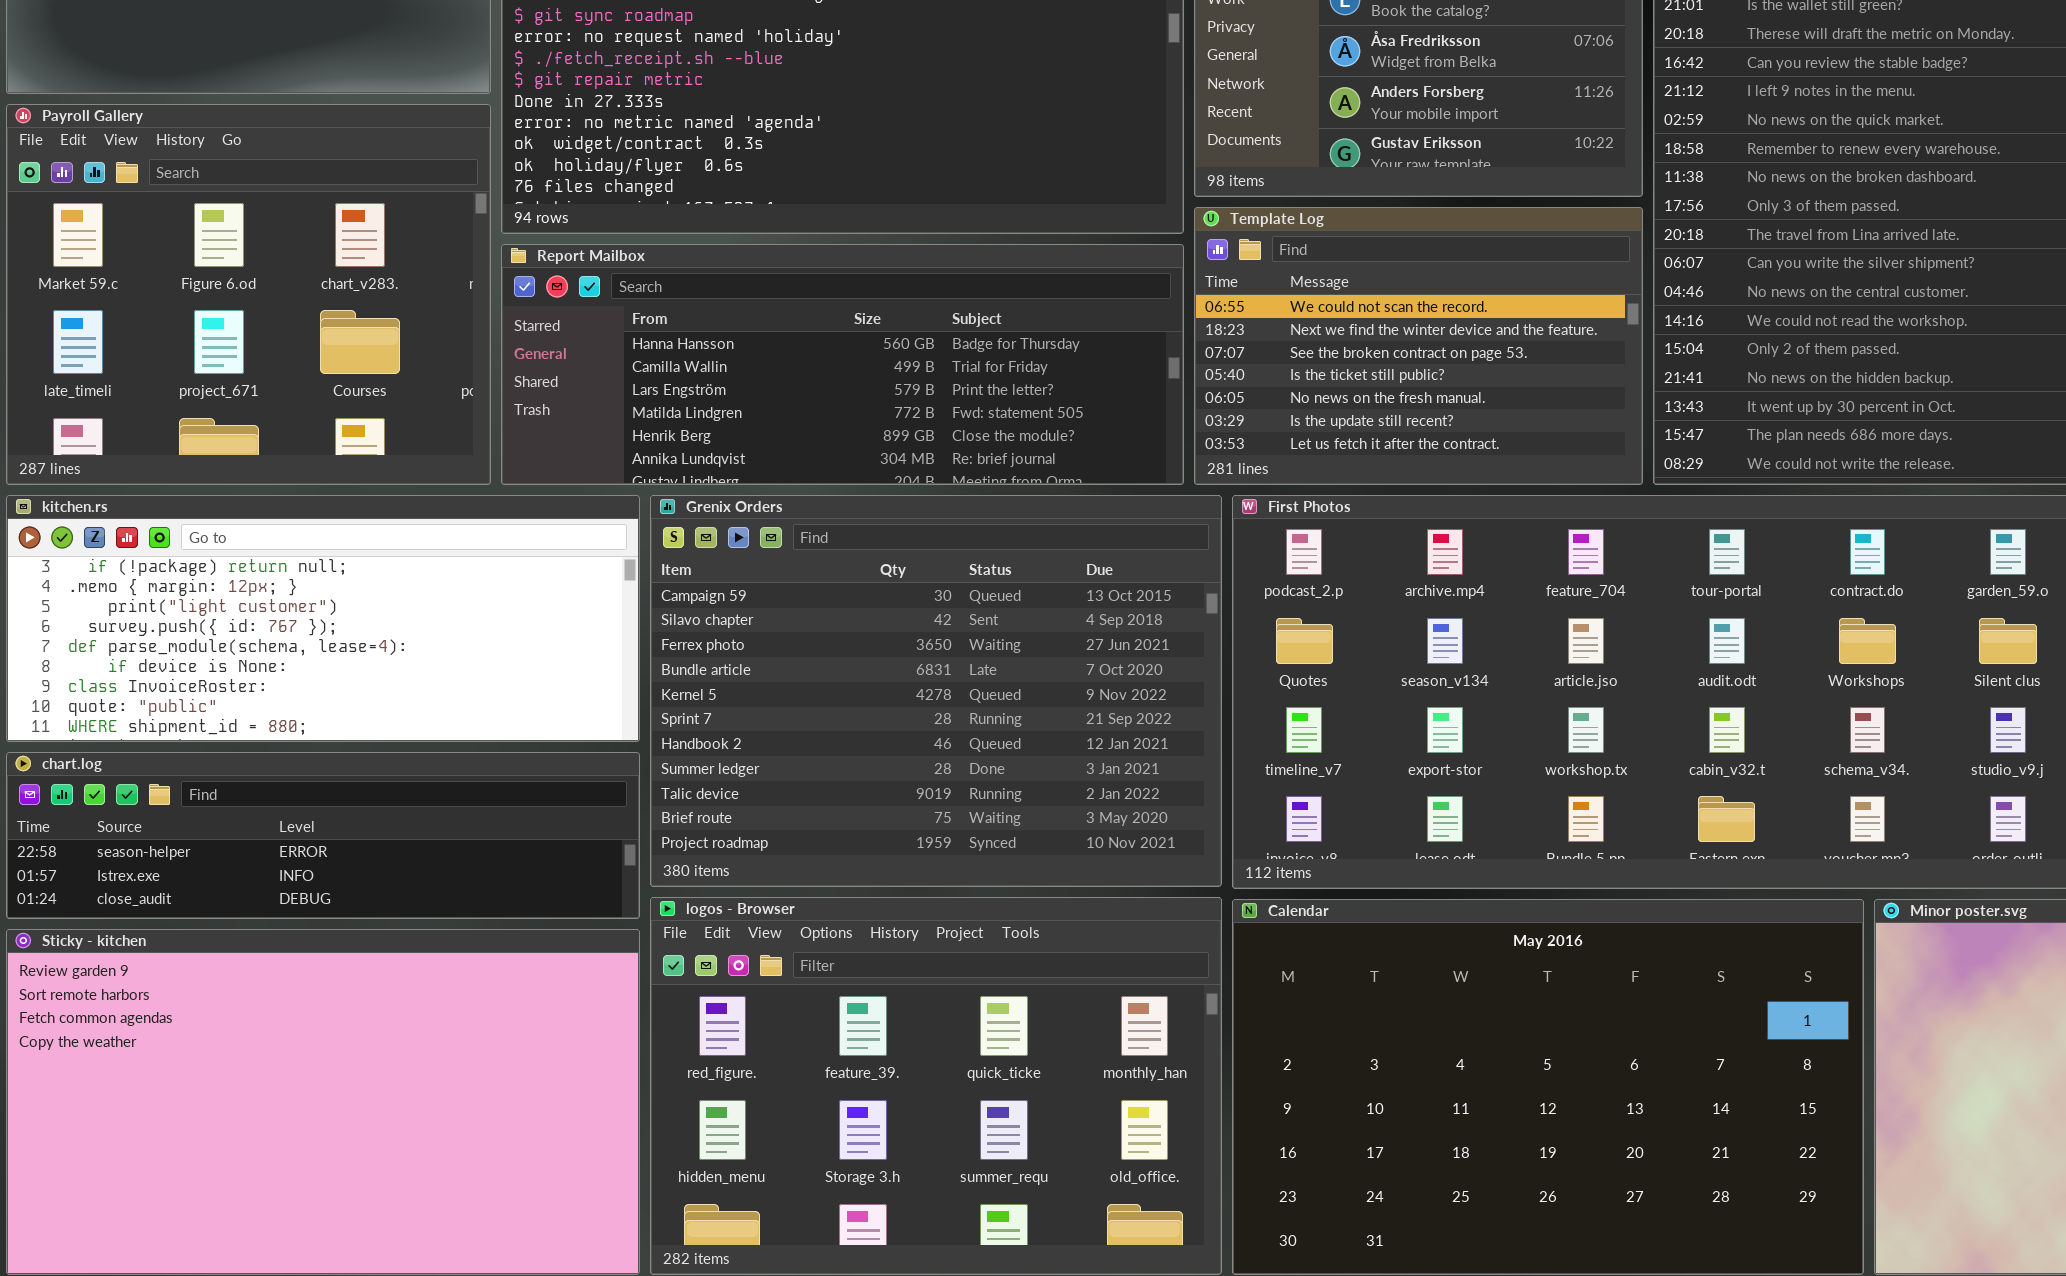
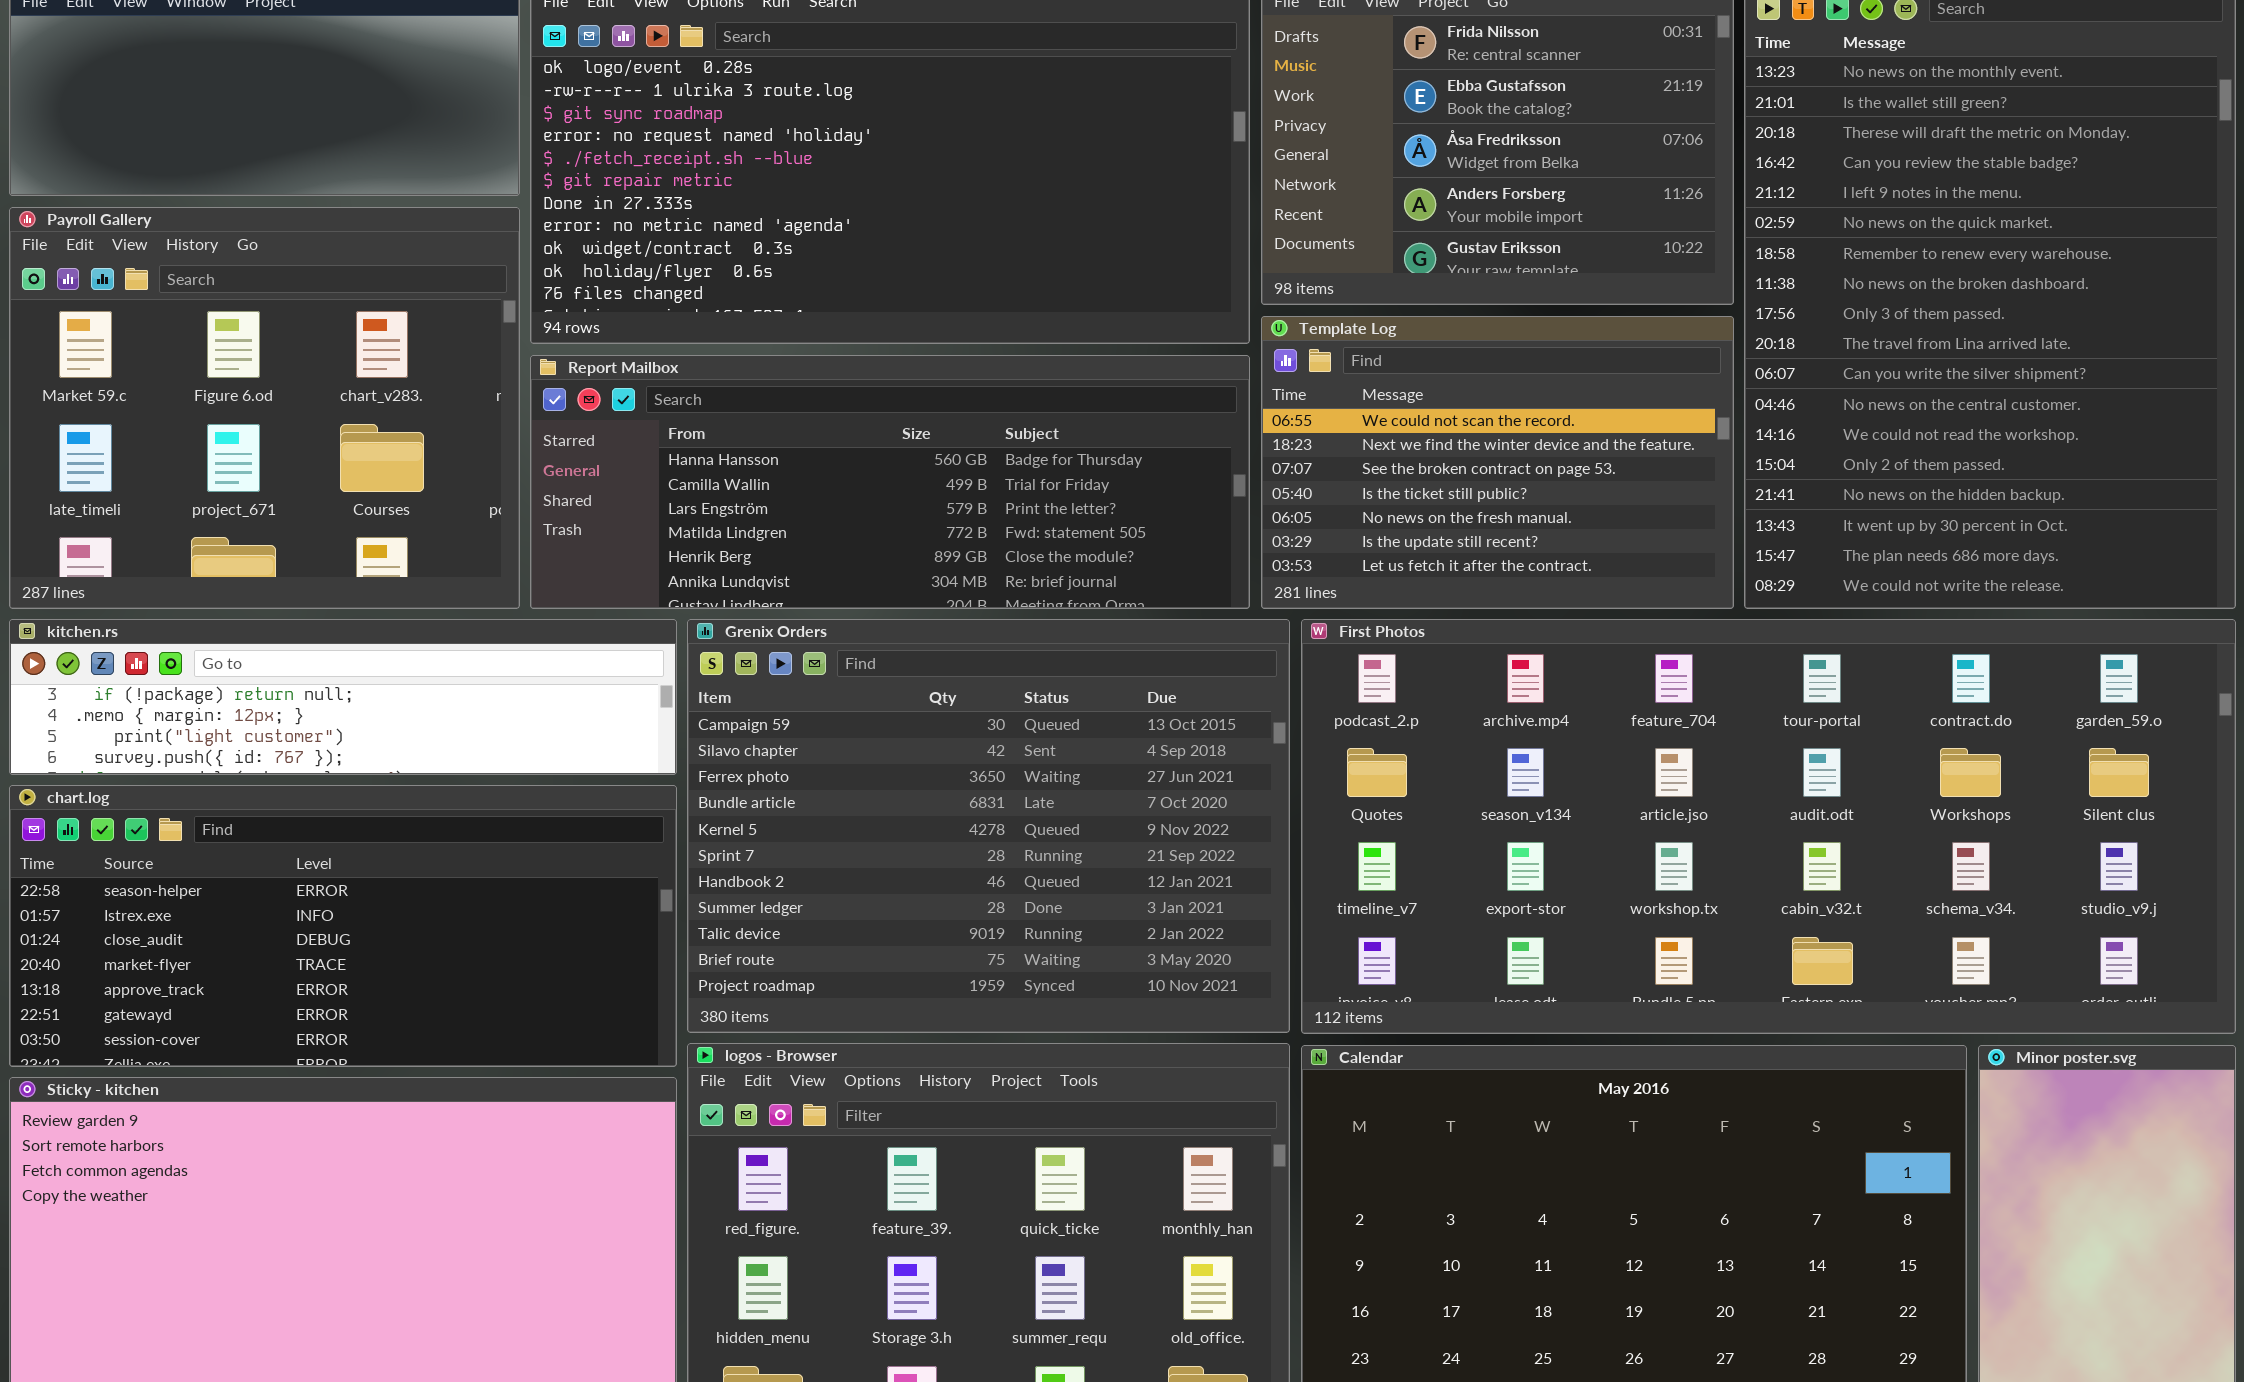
kitchen.rs: [6,495,640,742] -> [9,619,677,775], resized
chart.log: [6,752,640,919] -> [9,785,677,1067], resized

